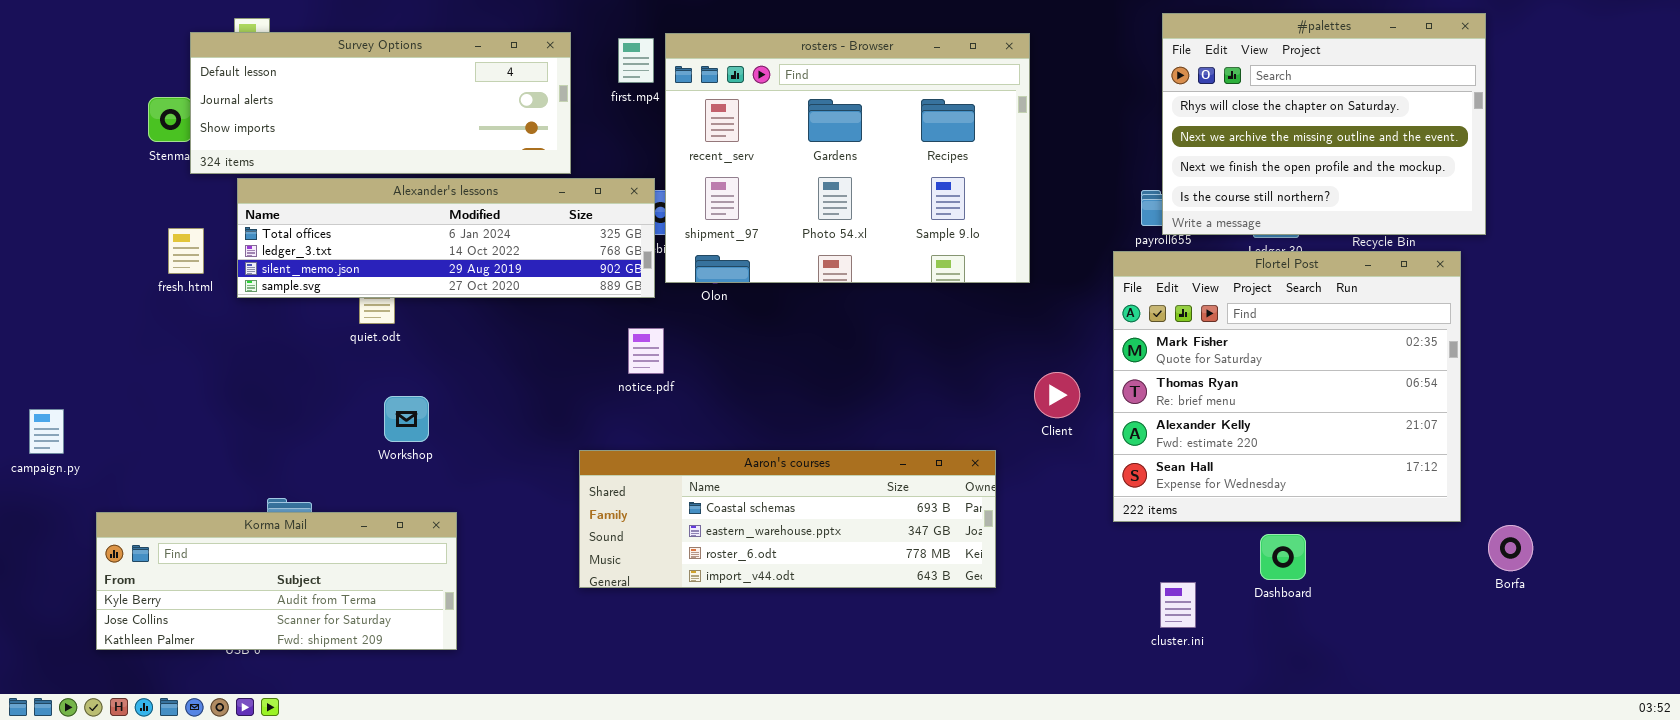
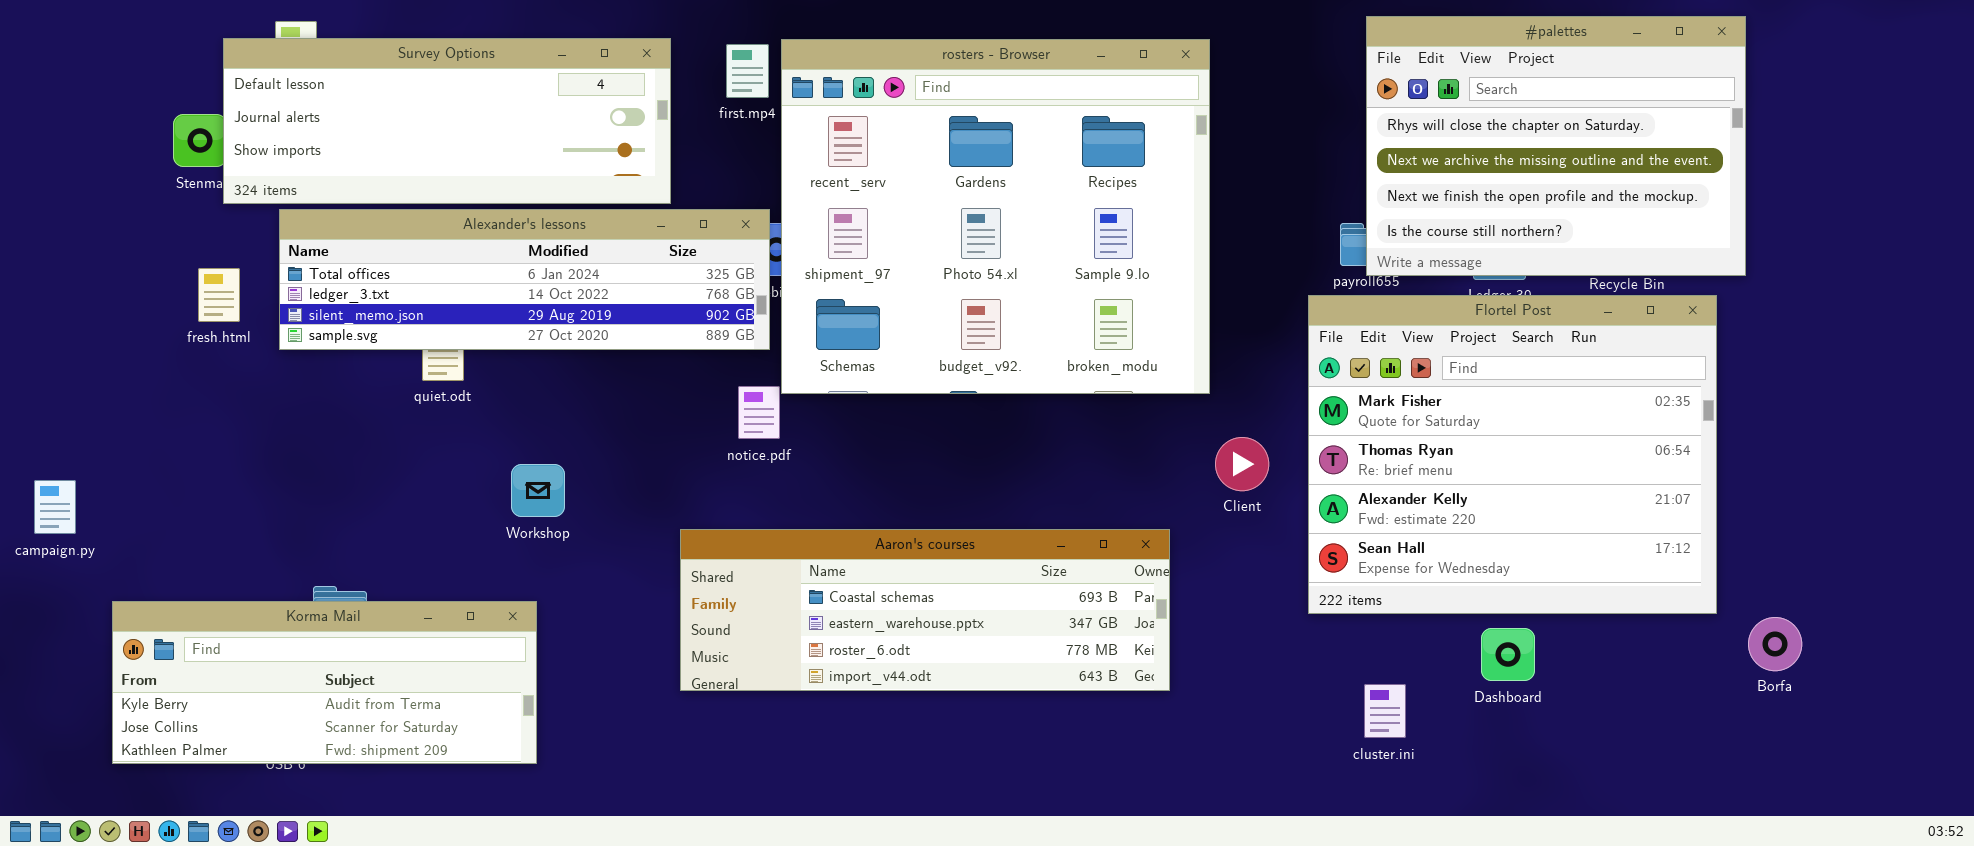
rosters - Browser: [665,33,1030,283] -> [781,39,1210,394], resized
Workshop: [384,396,429,442] -> [511,464,565,517], moved

